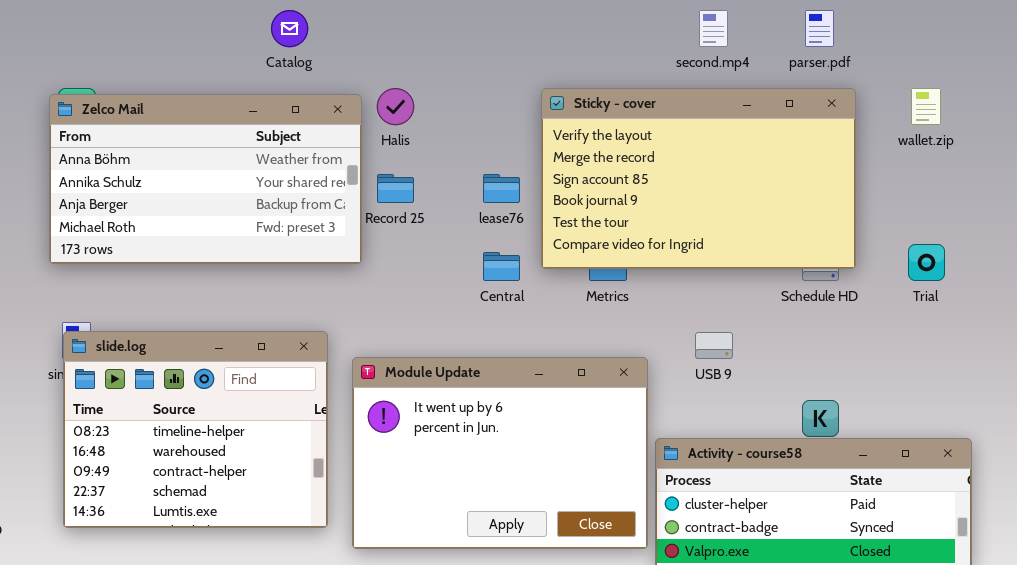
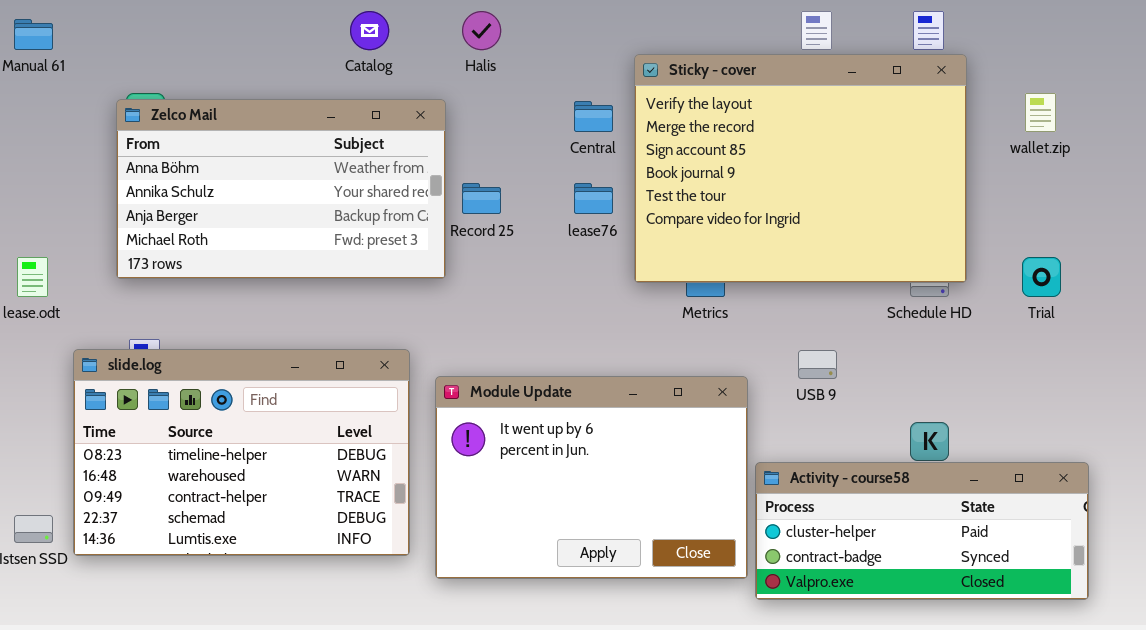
Halis: [377,88,414,125] -> [462,11,501,50], moved
Sticky - cover: [541,88,856,269] -> [634,54,967,283], resized
Central: [483,252,520,281] -> [574,101,613,132], moved
slide.log: [63,331,328,528] -> [73,349,410,556], resized

